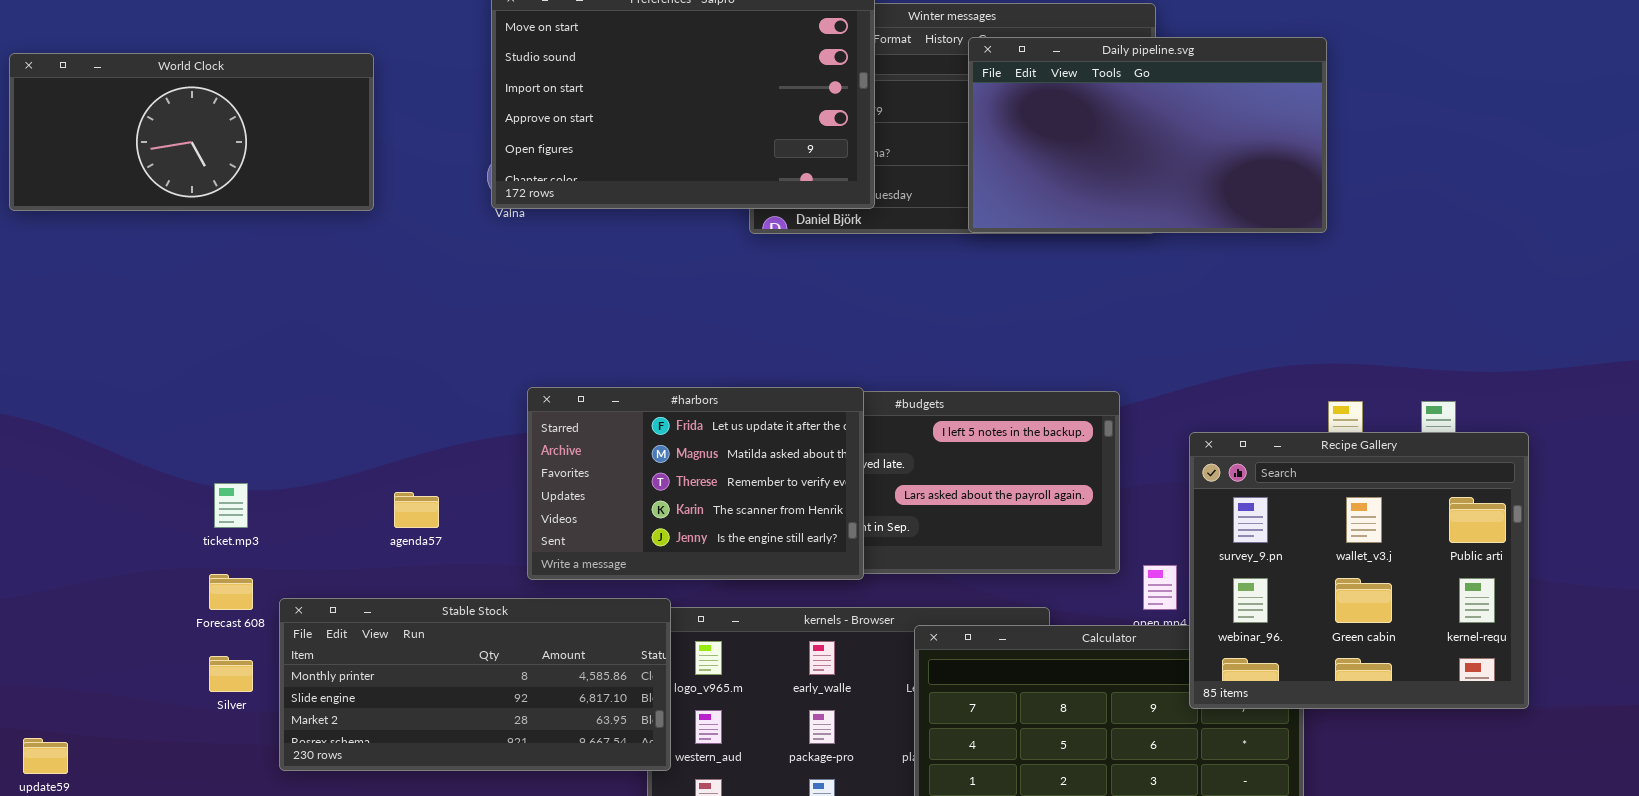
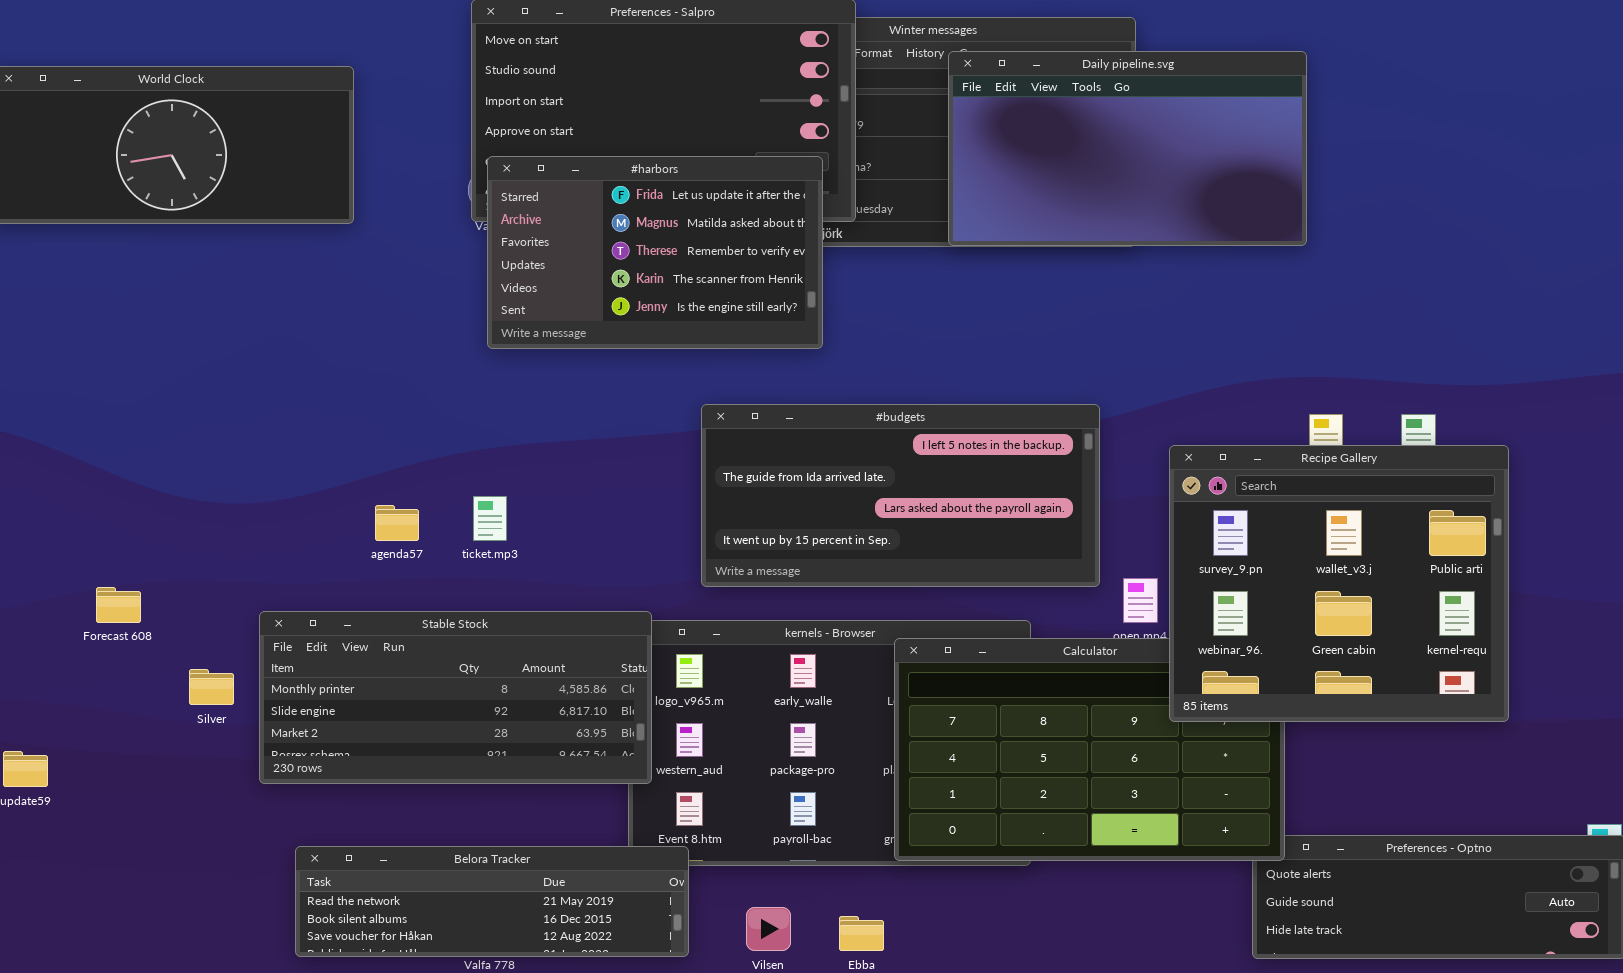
#harbors: [527,387,864,580] -> [487,156,823,349], moved
ticket.mp3: [214,483,248,528] -> [473,496,507,541], moved
Forecast 608: [209,574,253,610] -> [96,587,141,623], moved

